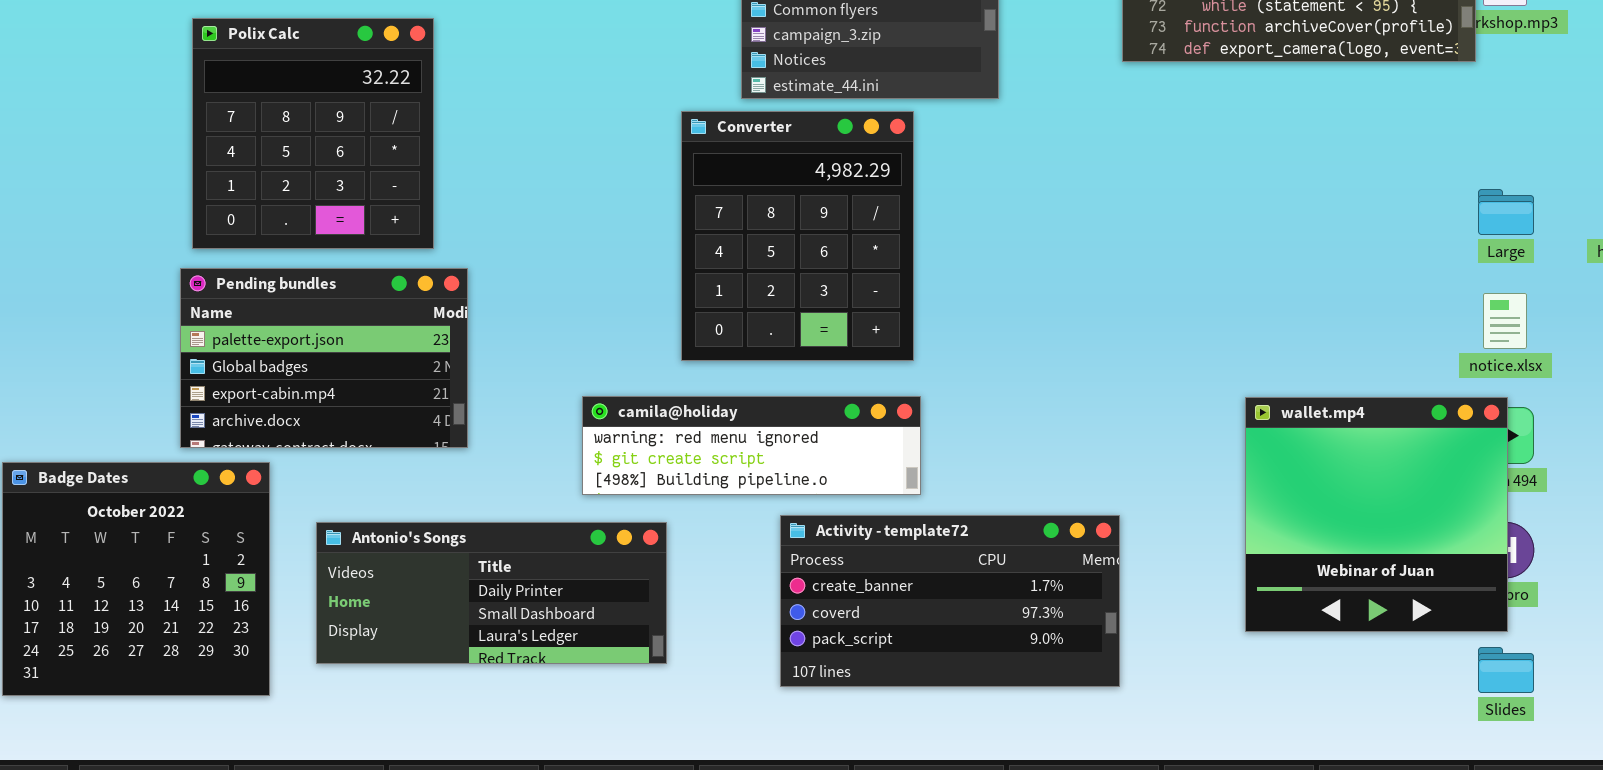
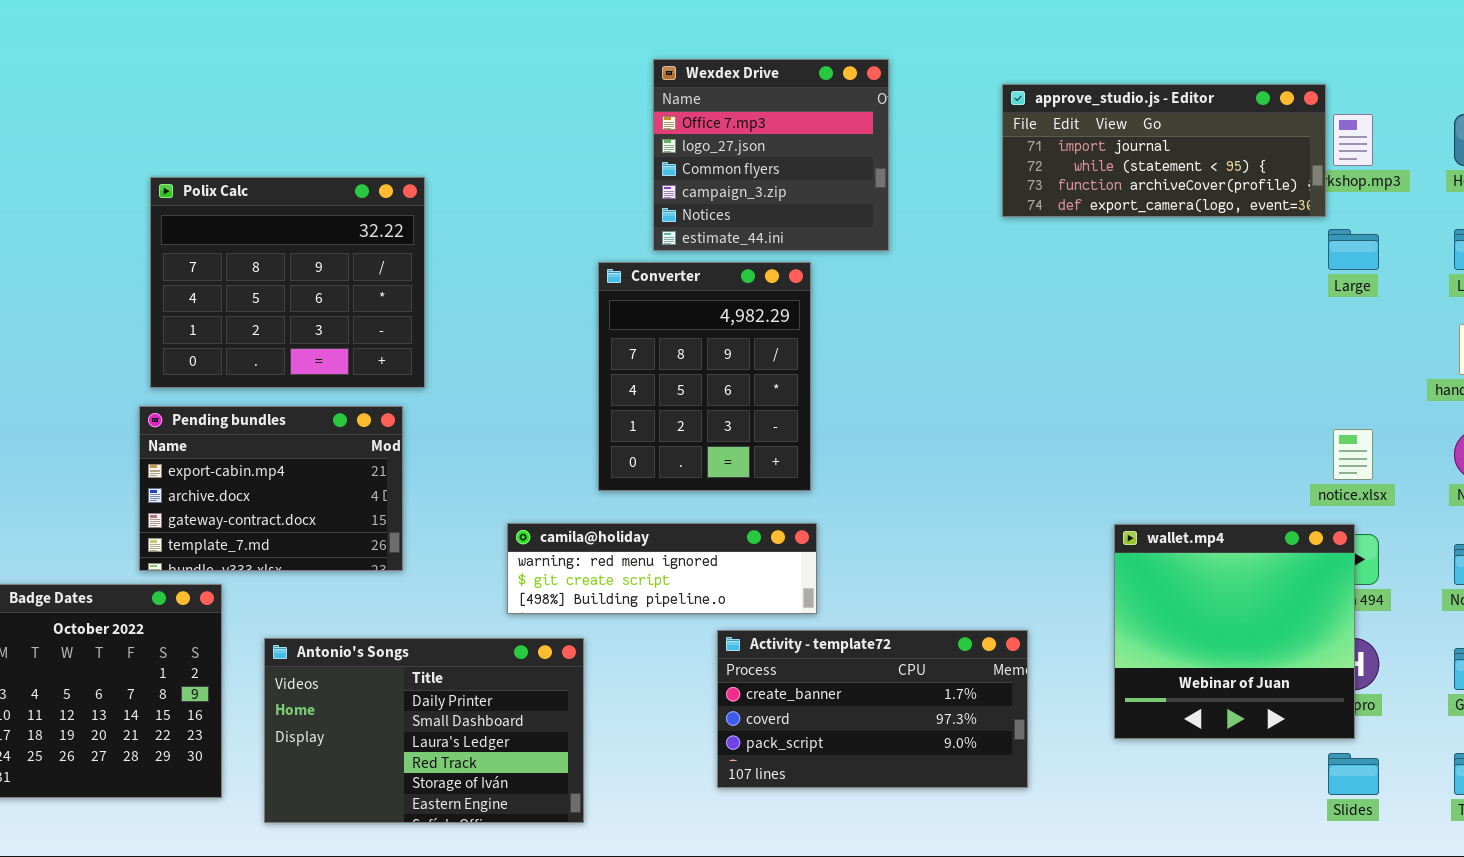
Polix Calc: [192,18,434,249] -> [150,177,425,388], resized
Large: [1478,189,1534,235] -> [1328,229,1379,270], moved
Pending bundles: [180,268,468,448] -> [139,406,403,571], scrolled down 2 rows
Activity - template72: [780,515,1120,687] -> [717,630,1028,788], moved
Antonio's Songs: [316,522,667,664] -> [264,638,584,823], resized

